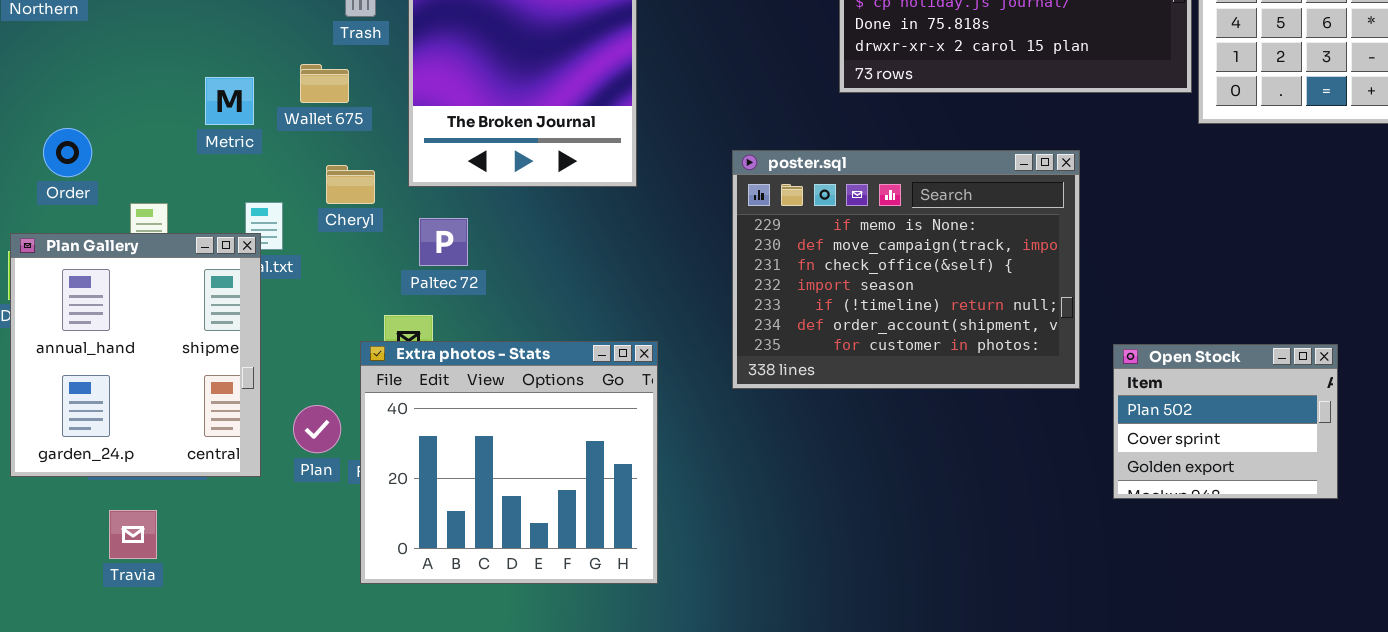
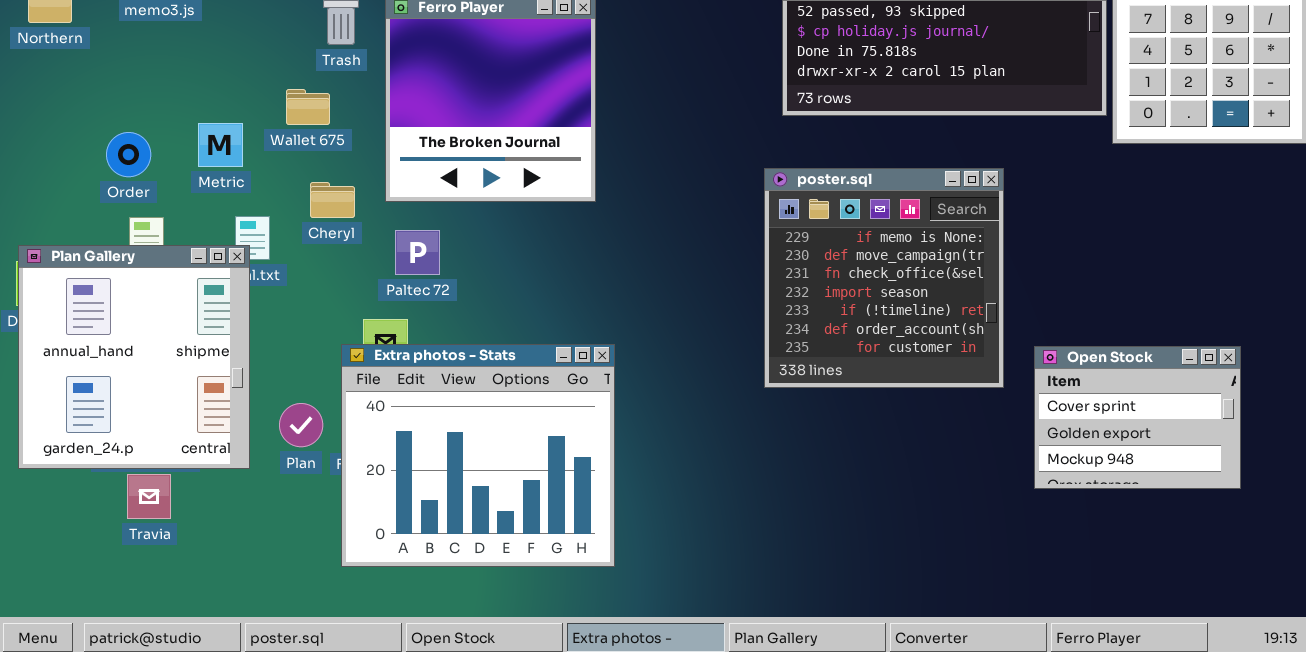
Metric: [205,77,254,125] -> [198,123,243,167], moved
Order: [43,128,92,177] -> [106,132,151,177], moved
poster.sql: [732,150,1080,389] -> [764,168,1004,388], resized
Open Stock: [1113,344,1338,499] -> [1034,346,1241,489], scrolled down 1 row
Travia: [109,510,157,559] -> [127,474,171,519], moved

